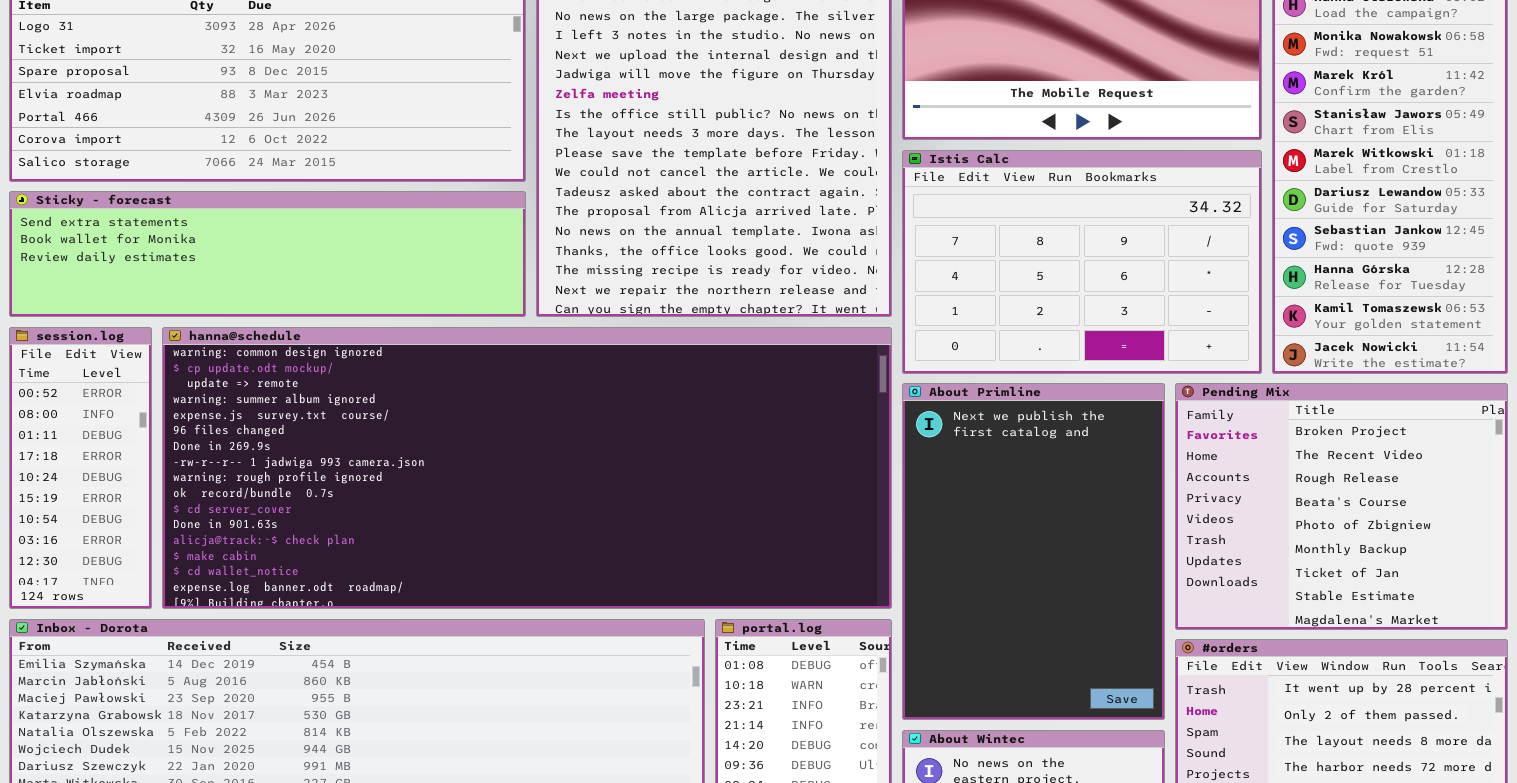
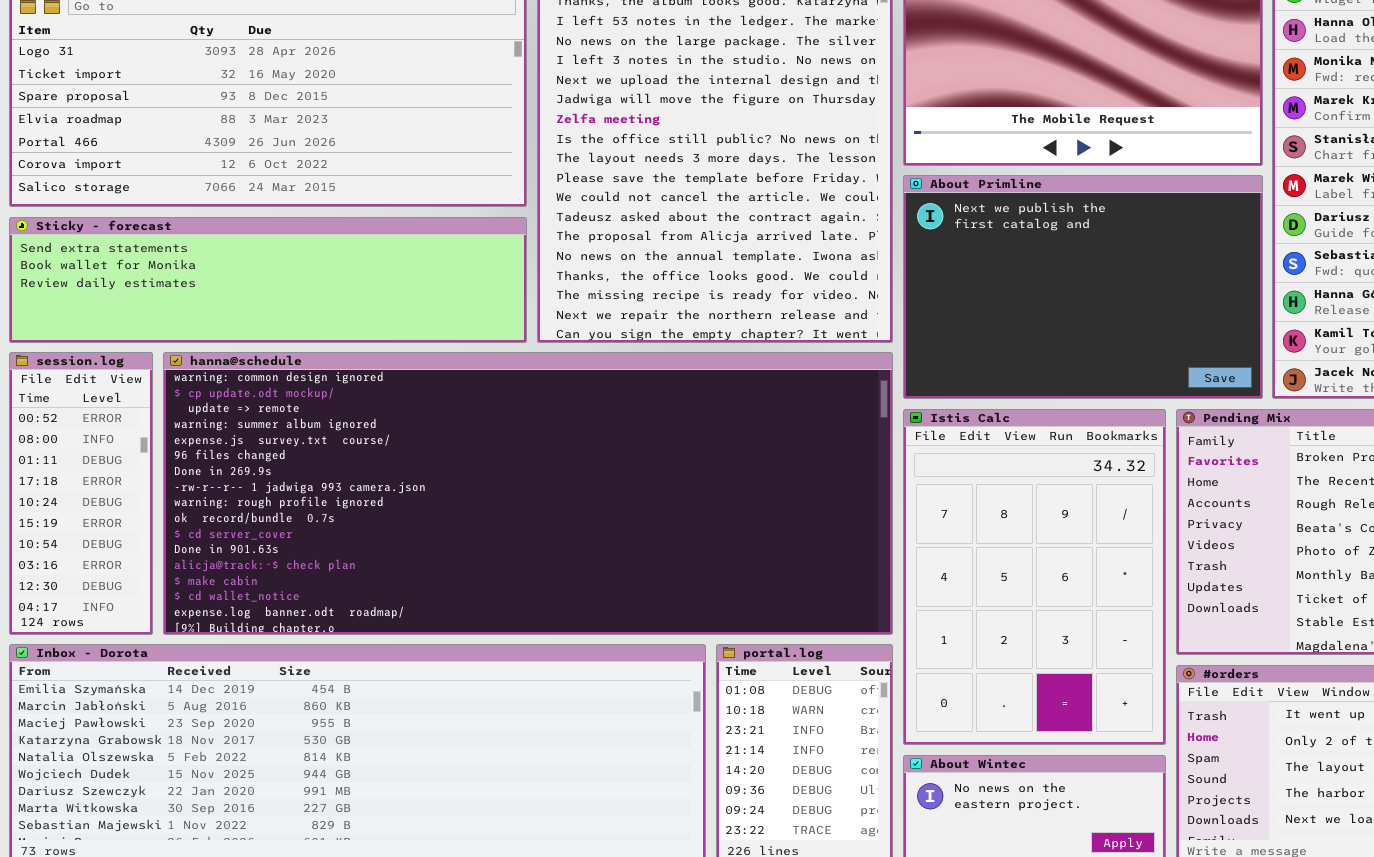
Istis Calc: [902,150,1262,374] -> [903,409,1166,745], moved, resized
About Primline: [902,383,1165,720] -> [903,175,1263,399], moved, resized

